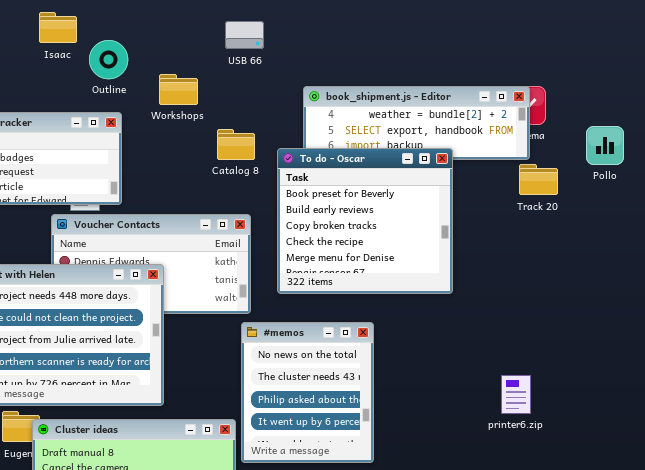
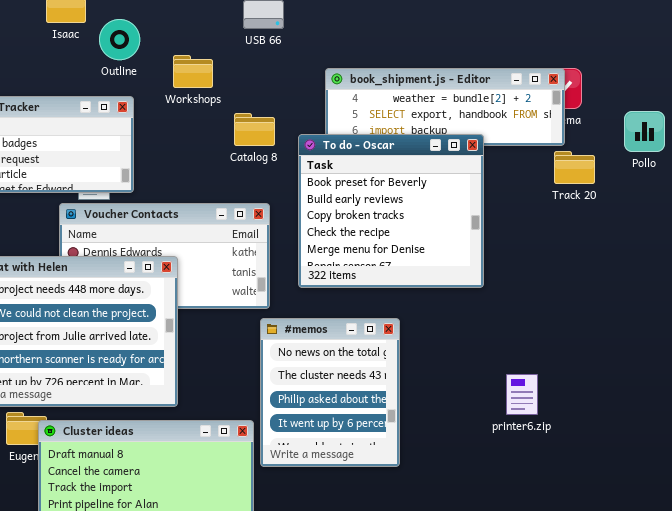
printer6.zip: [501,375,531,414] -> [506,374,538,415], moved

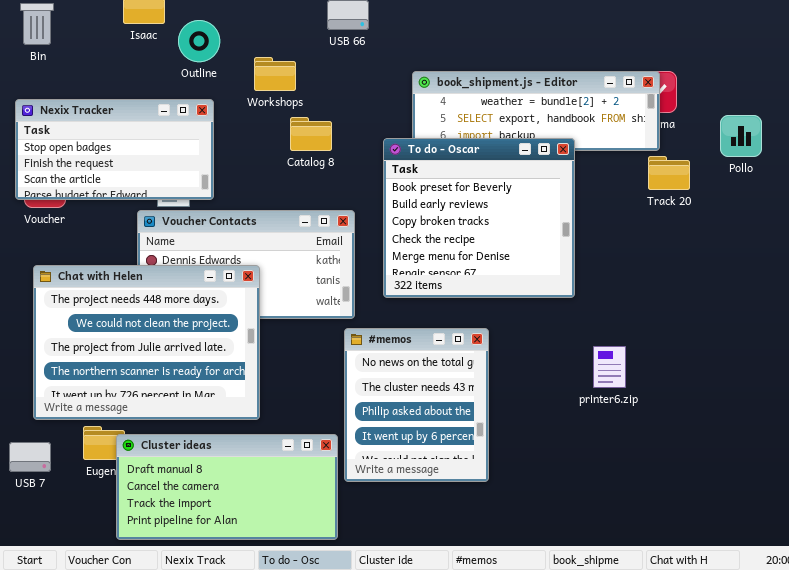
Catalog 8: [234,113,275,146] -> [290,117,332,151], moved
printer6.zip: [506,374,538,415] -> [593,346,626,388], moved

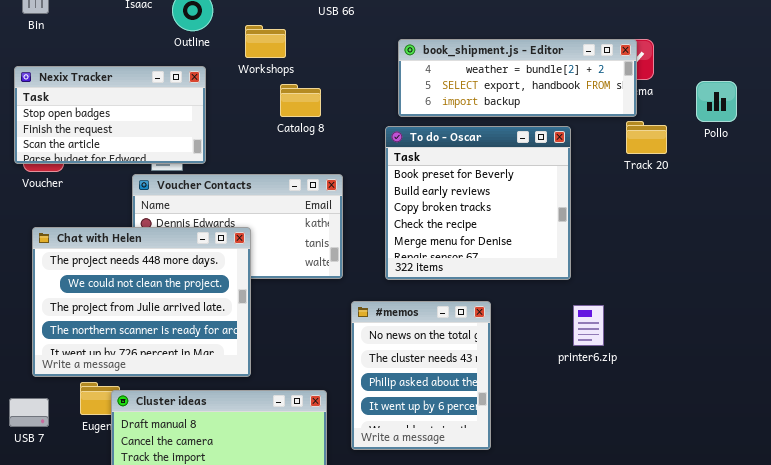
To do - Oscar: [383,138,575,298] -> [385,126,571,280], moved
#memos: [344,328,489,482] -> [351,301,491,450], moved

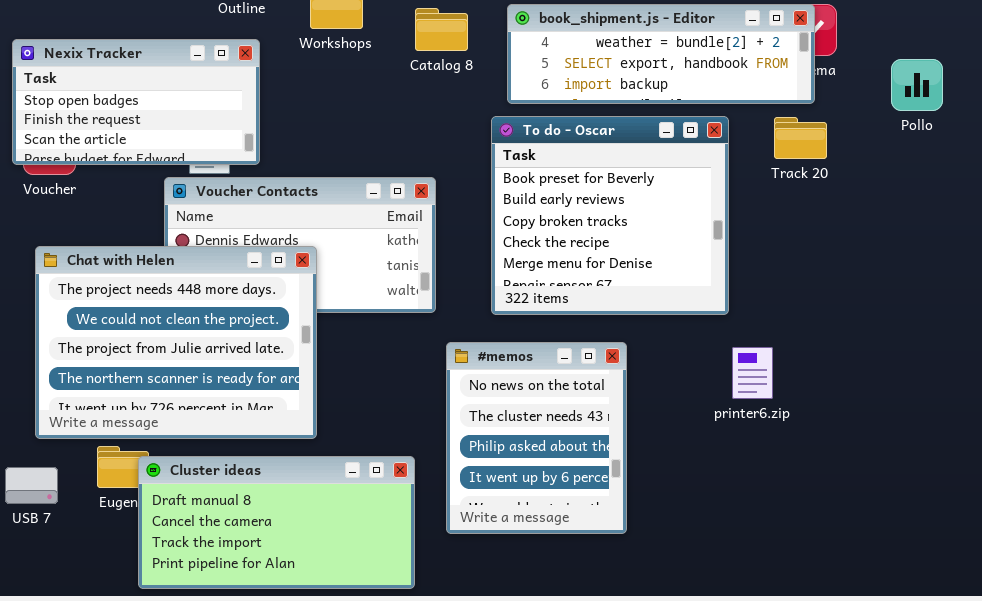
Catalog 8: [280,84,321,117] -> [415,8,468,51], moved
Track 20: [626,121,667,154] -> [774,117,827,159], moved

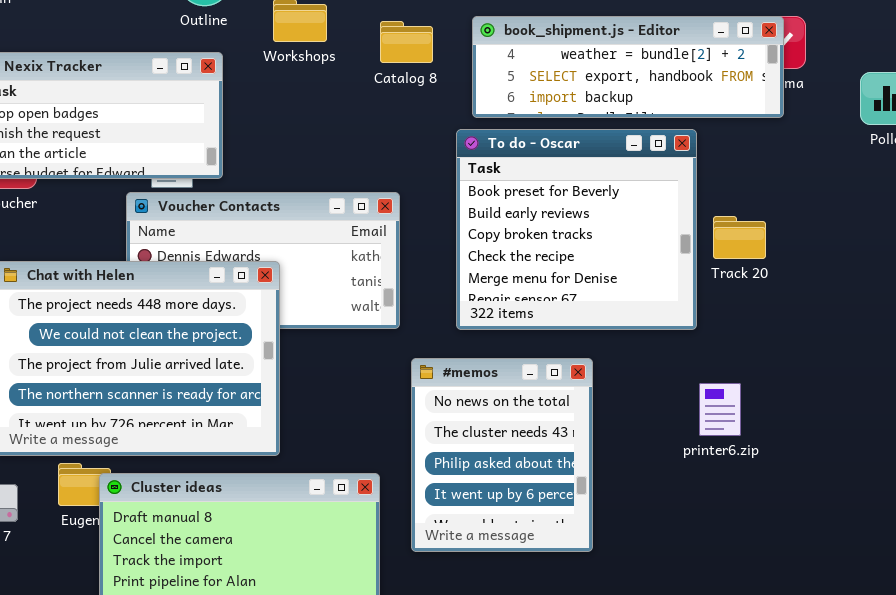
Track 20: [774,117,827,159] -> [713,216,766,259], moved
printer6.zip: [732,347,773,399] -> [699,383,741,436], moved

